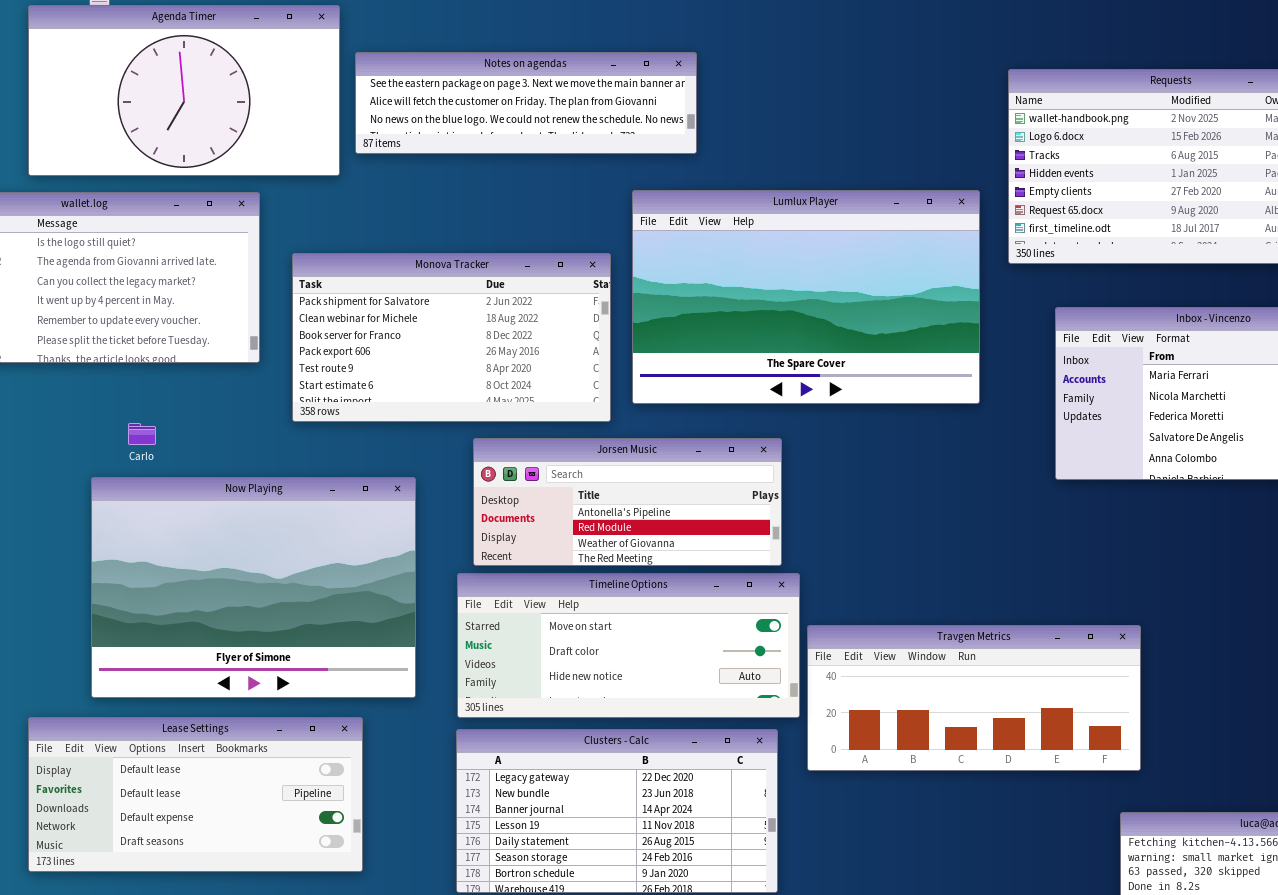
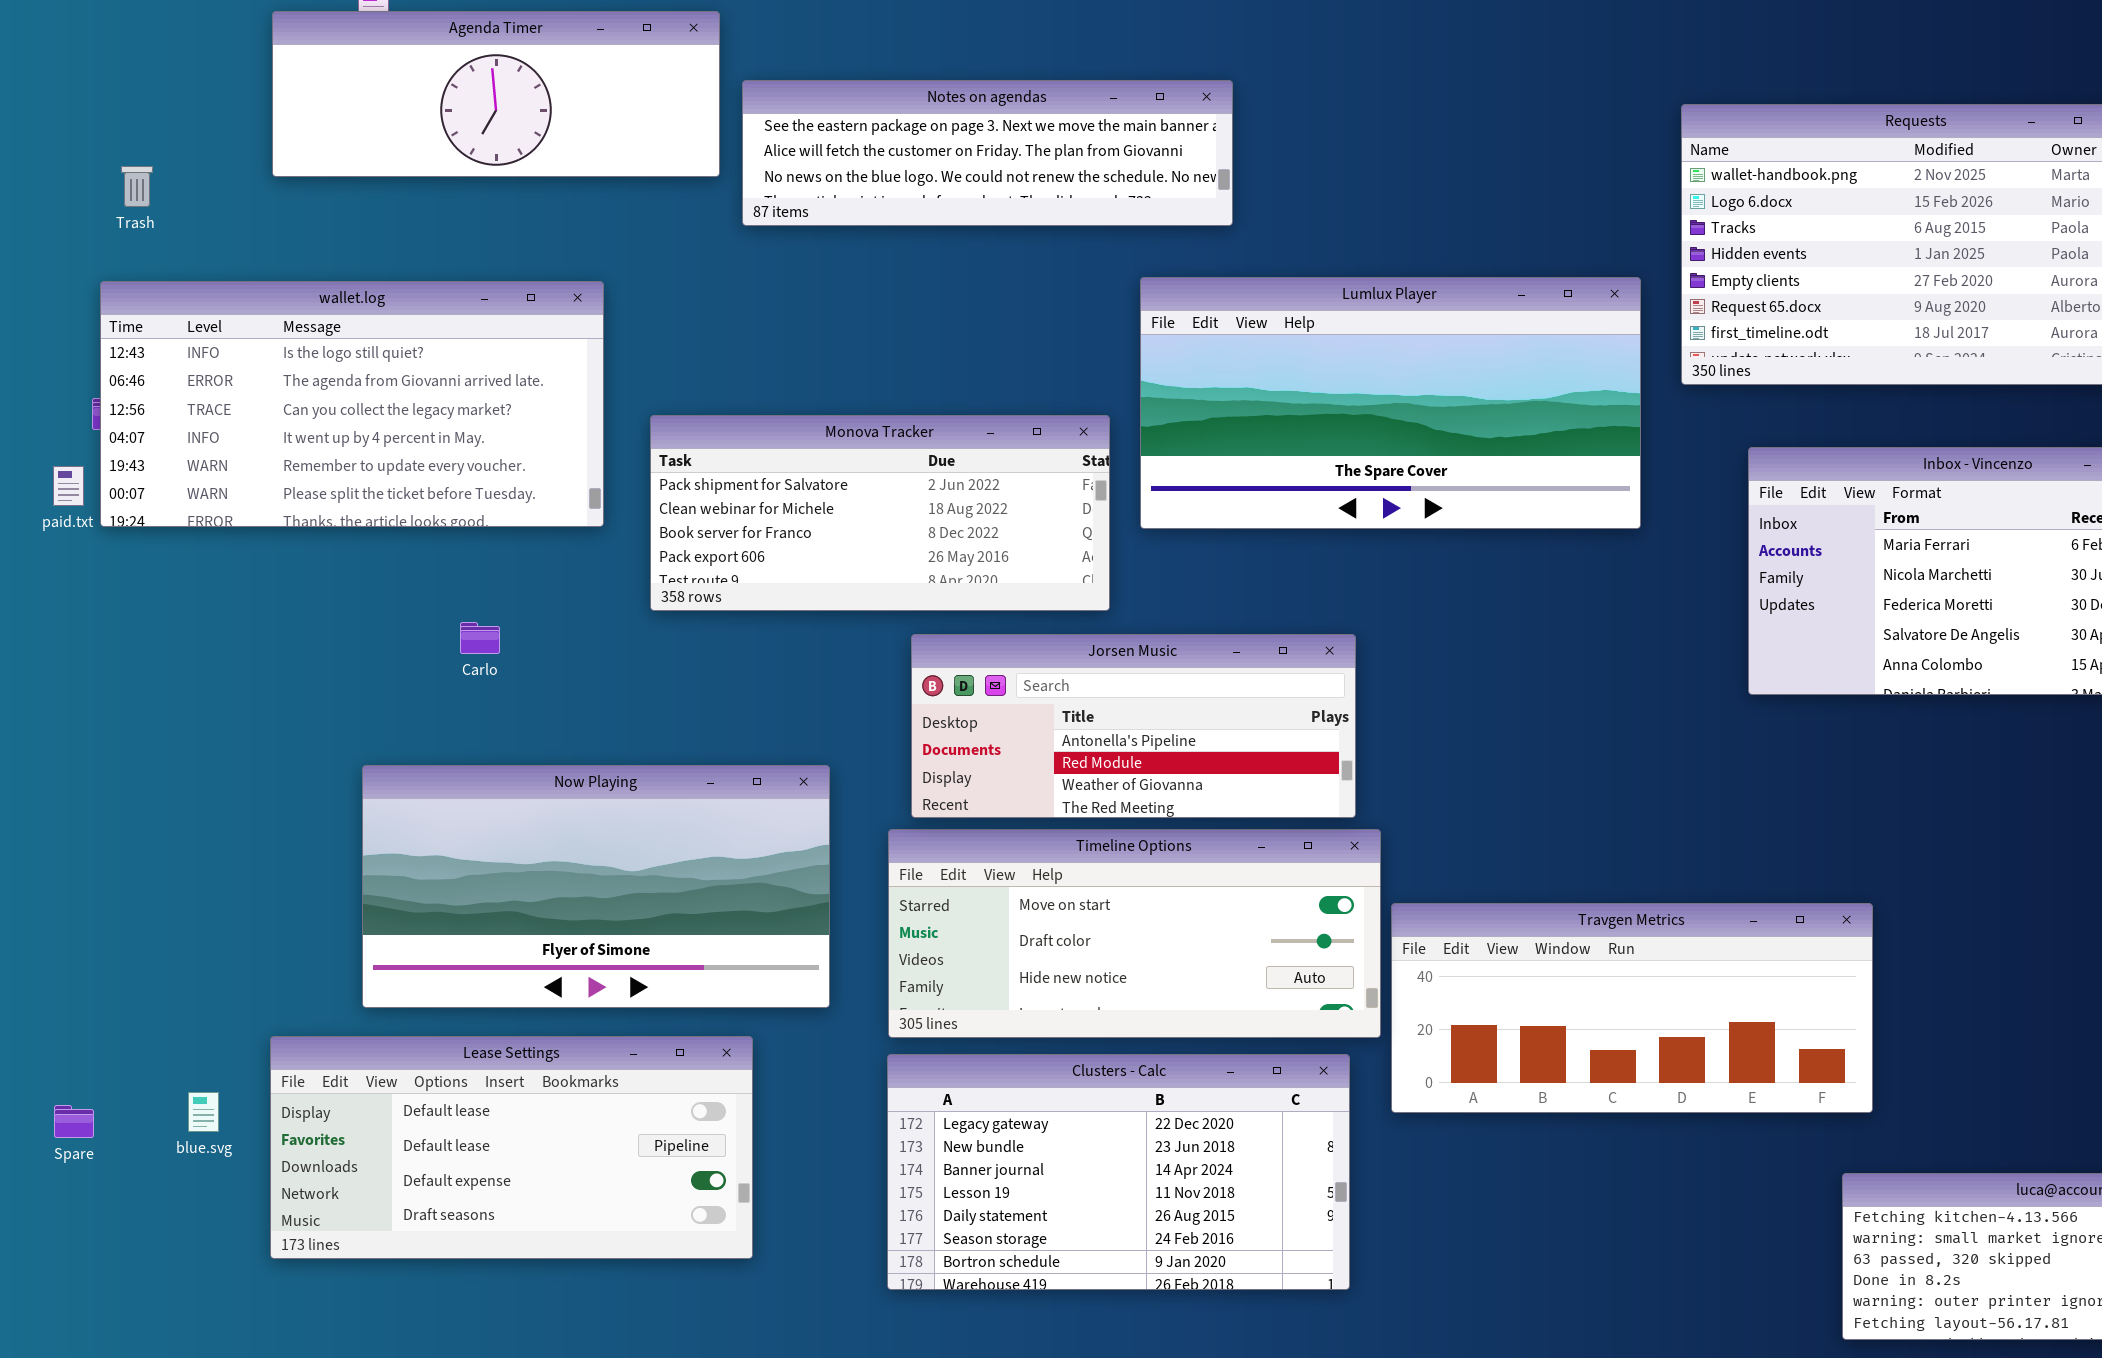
Agenda Timer: [28,5,340,176] -> [272,11,720,177], resized
Lumlux Player: [632,190,980,404] -> [1140,277,1641,529], resized
Monova Tracker: [292,253,611,422] -> [650,415,1110,611], resized
Carlo: [128,423,156,445] -> [460,622,500,654], moved
Now Playing: [91,477,416,698] -> [362,765,830,1008], resized

